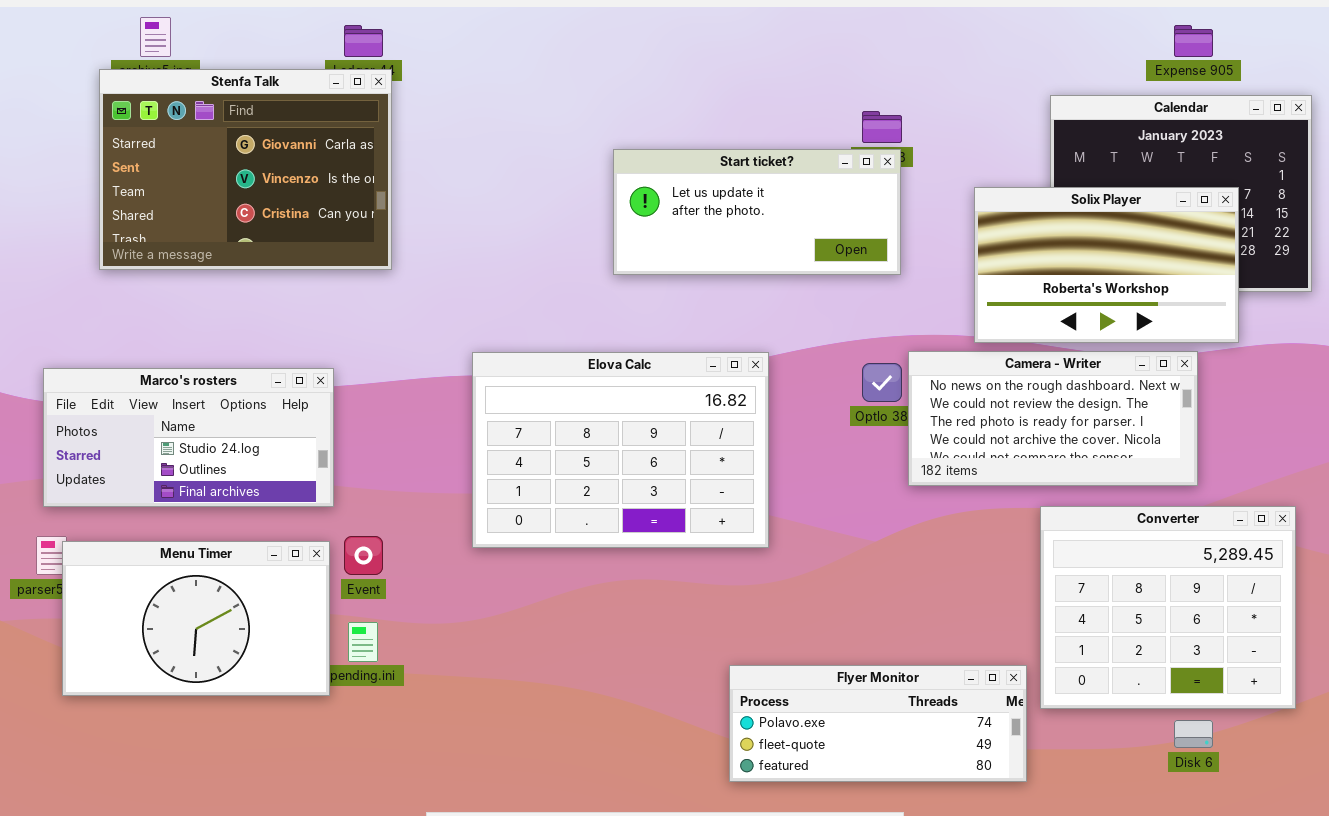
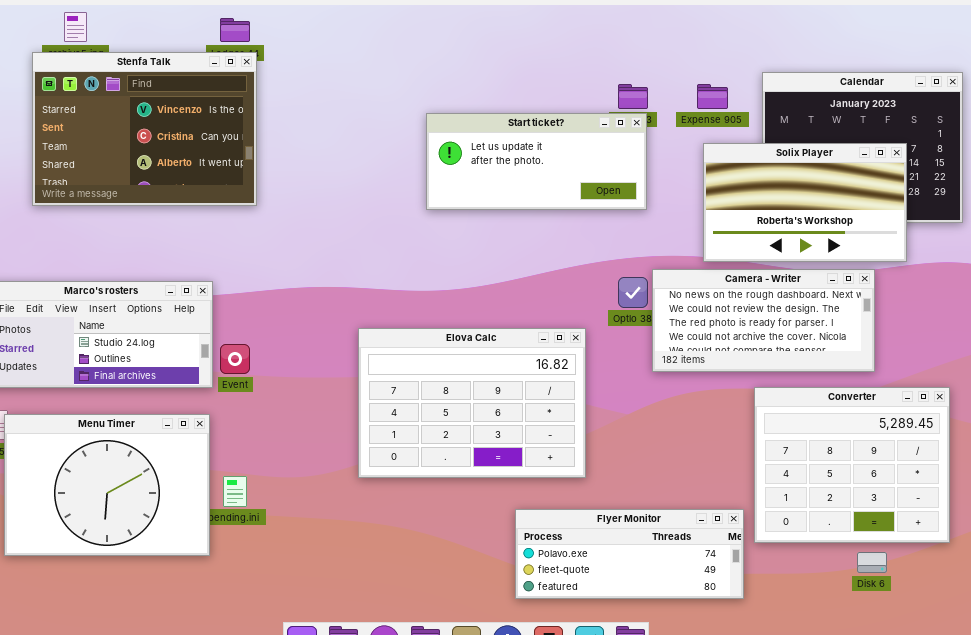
Expense 905: [1174,25,1213,57] -> [697,84,728,109], moved
Stenfa Talk: [99,69,392,270] -> [32,52,257,206], scrolled down 1 row
Elova Calc: [472,352,769,548] -> [358,328,586,478], moved
Event: [344,536,383,575] -> [220,344,250,374], moved
Menu Timer: [62,541,330,696] -> [4,414,210,556], resized

